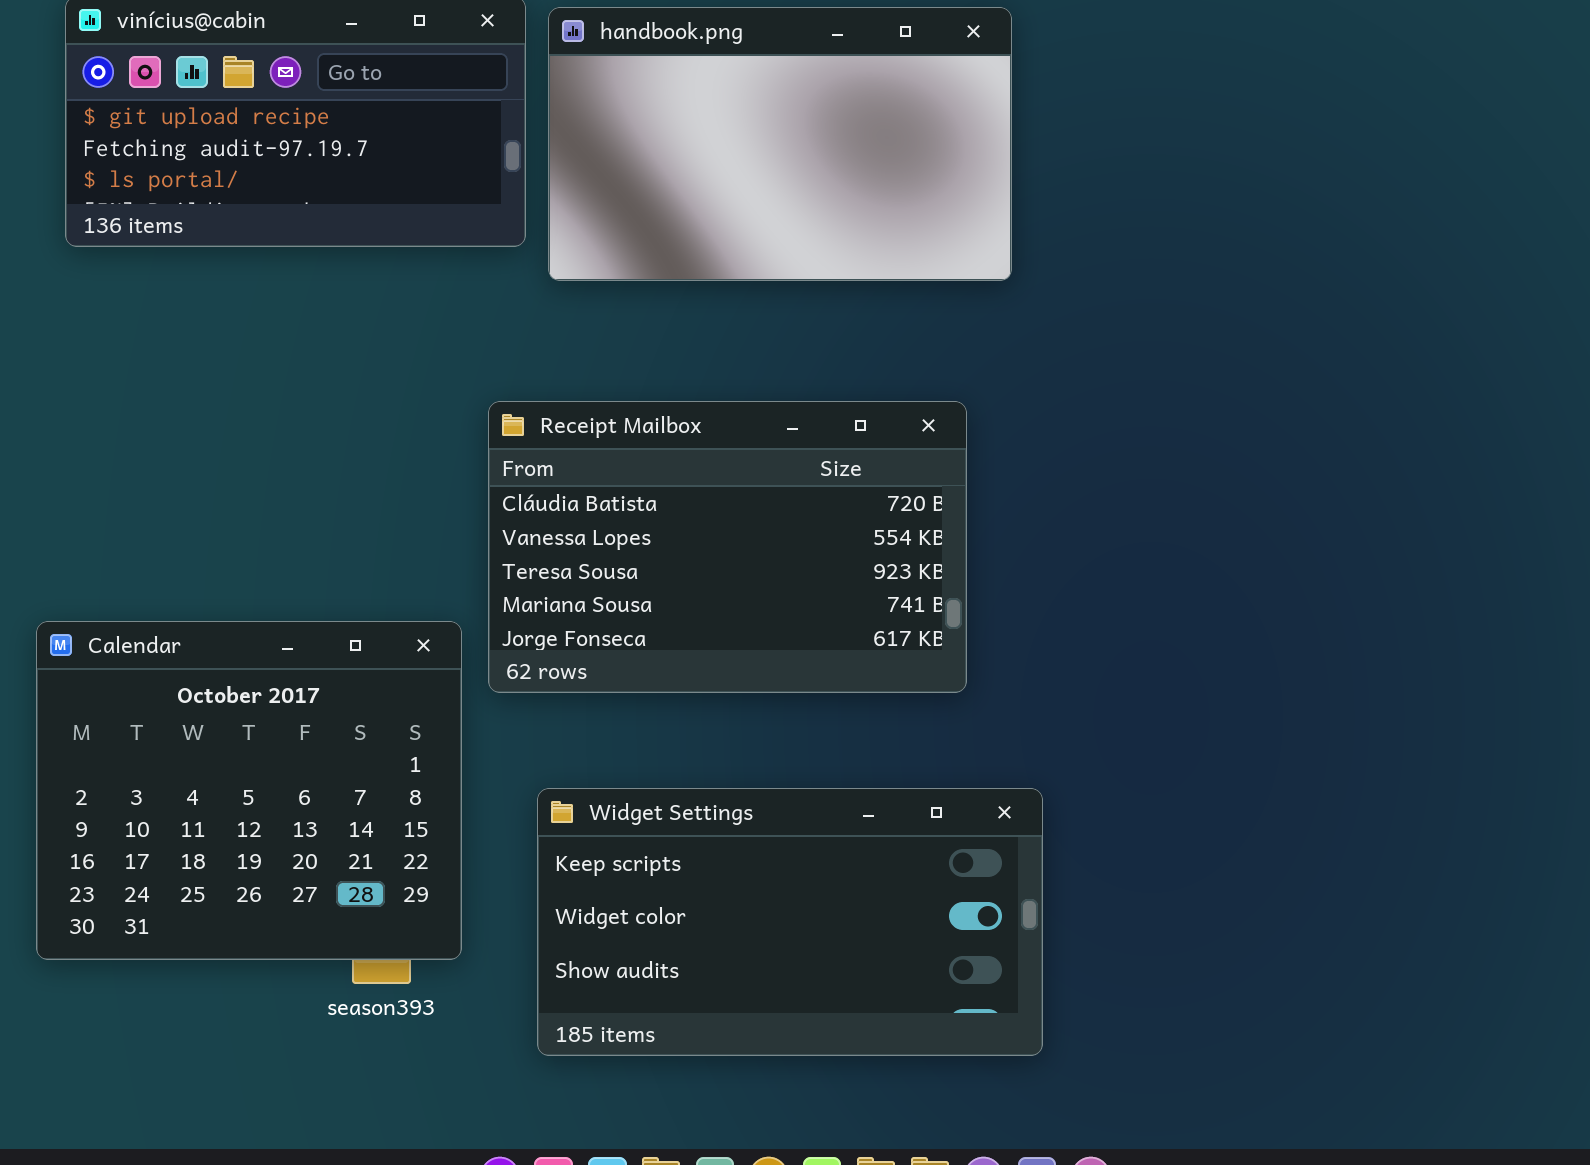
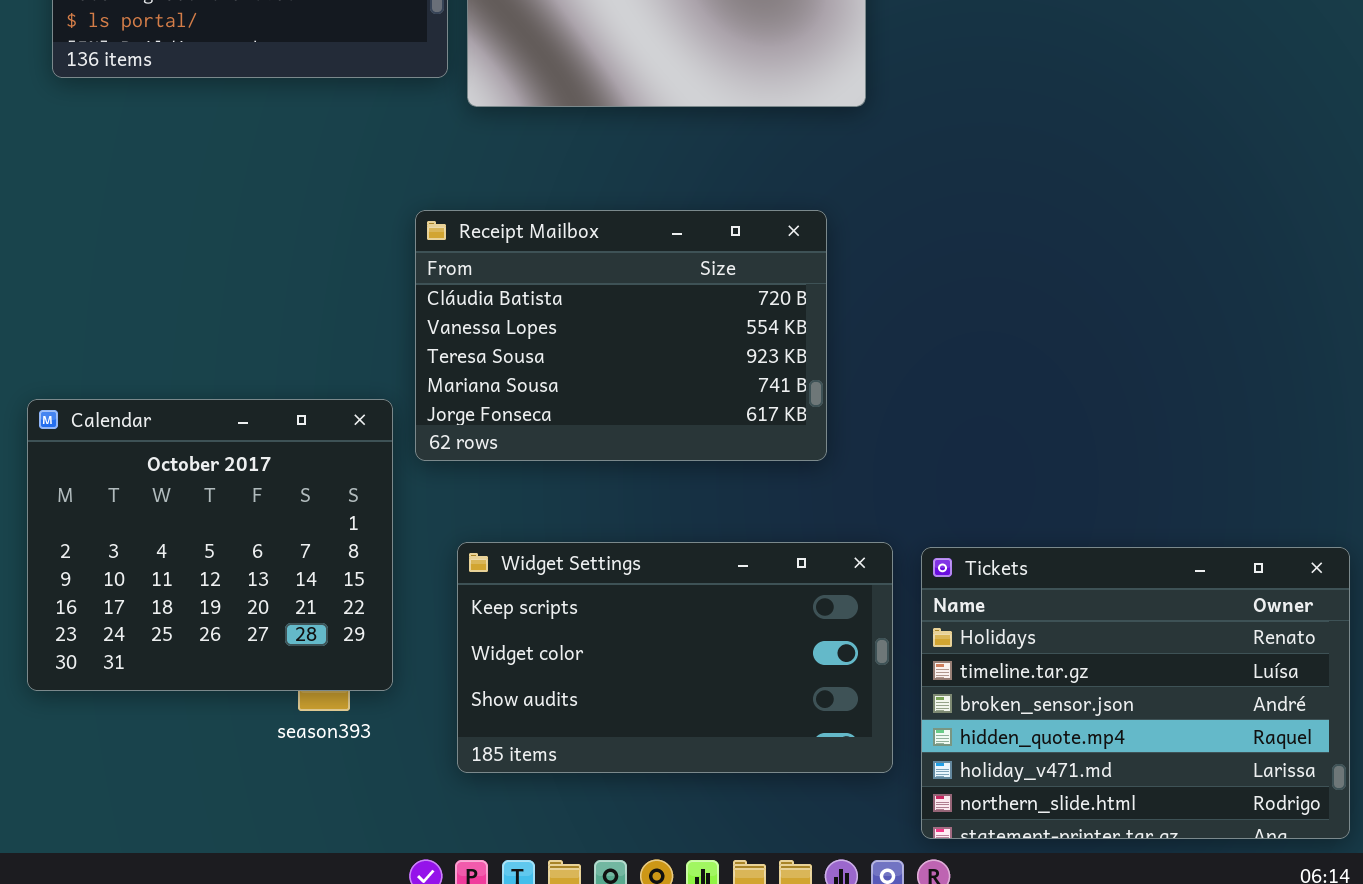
Tickets: none -> [921,547,1350,839], opened

